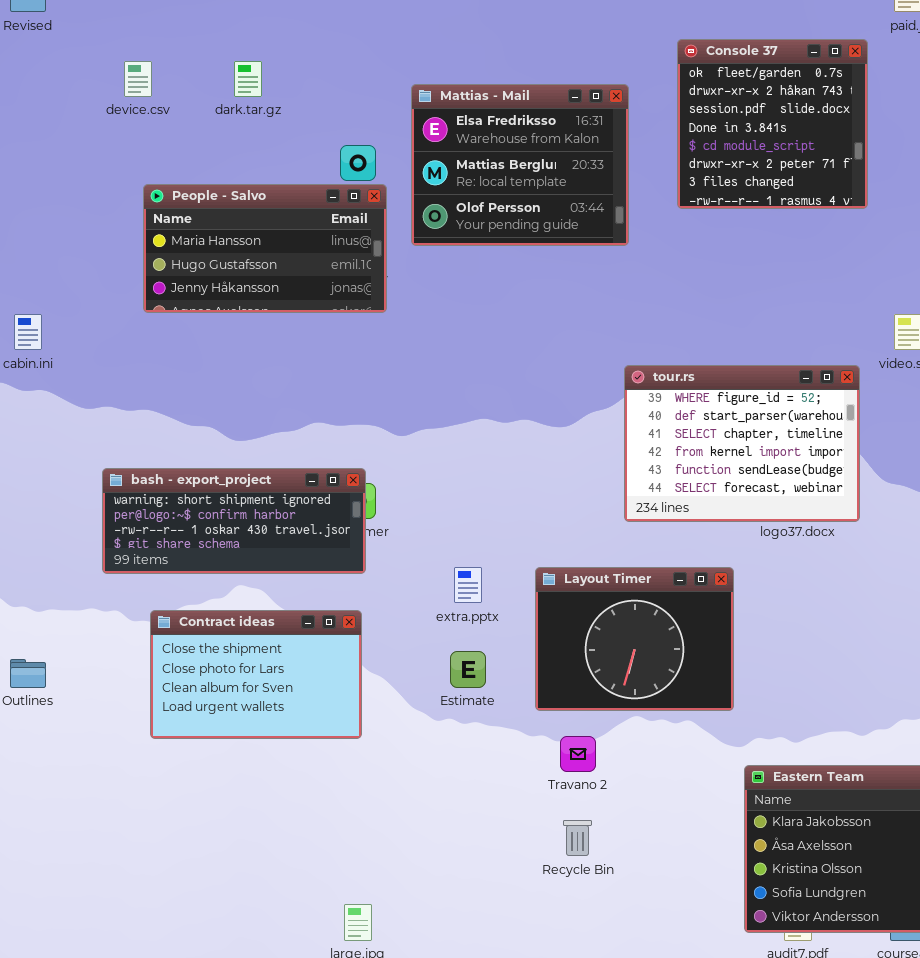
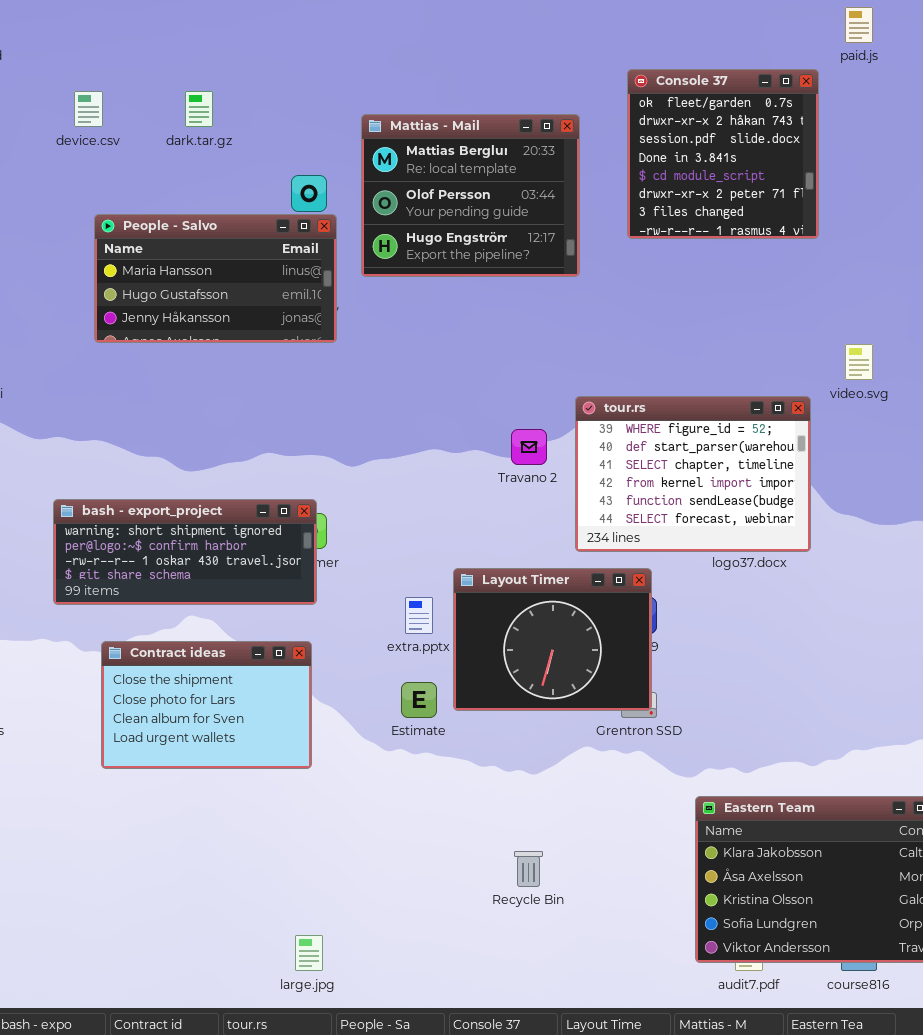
Mattias - Mail: [411,84,629,246] -> [361,114,580,277], scrolled down 1 row
Layout Timer: [535,567,734,711] -> [453,568,652,711], moved
Travano 2: [560,736,596,772] -> [511,429,547,465], moved

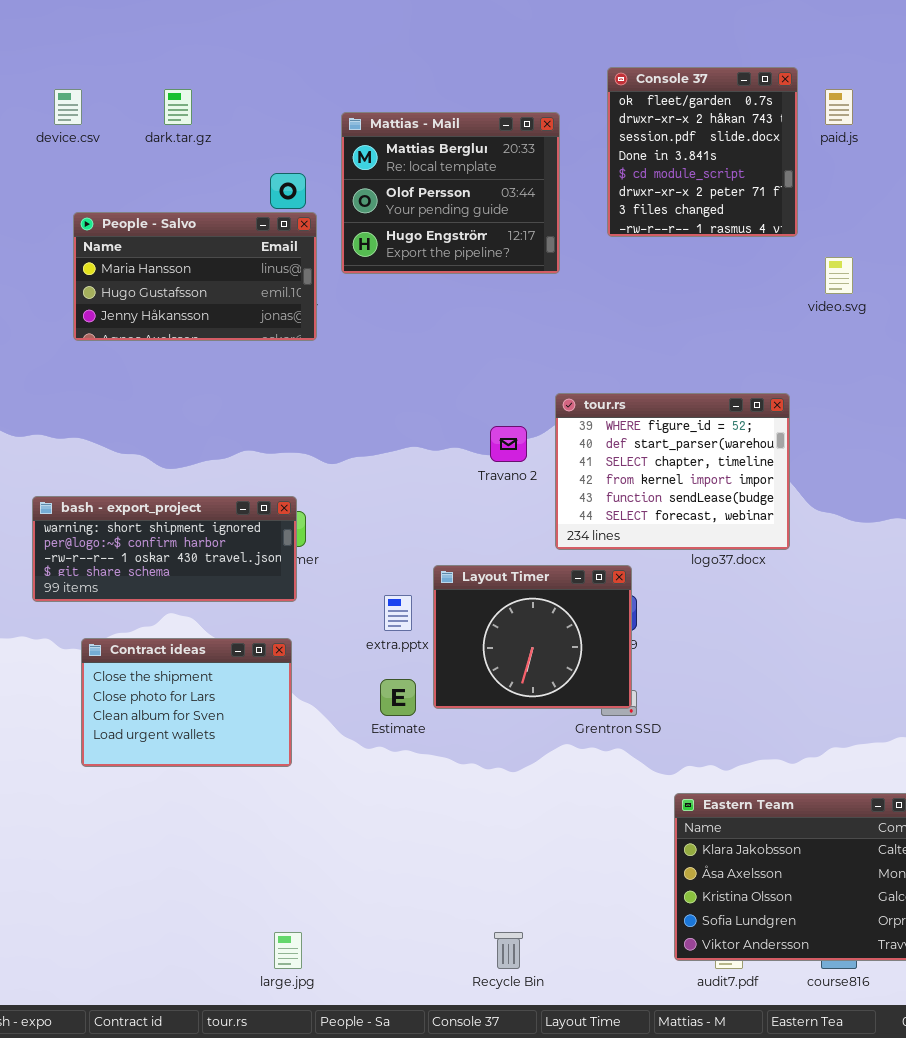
paid.js: [845,7,873,43] -> [825,89,853,125], moved
video.svg: [845,344,873,380] -> [825,257,853,294], moved
Recycle Bin: [514,851,543,887] -> [494,932,523,969], moved

